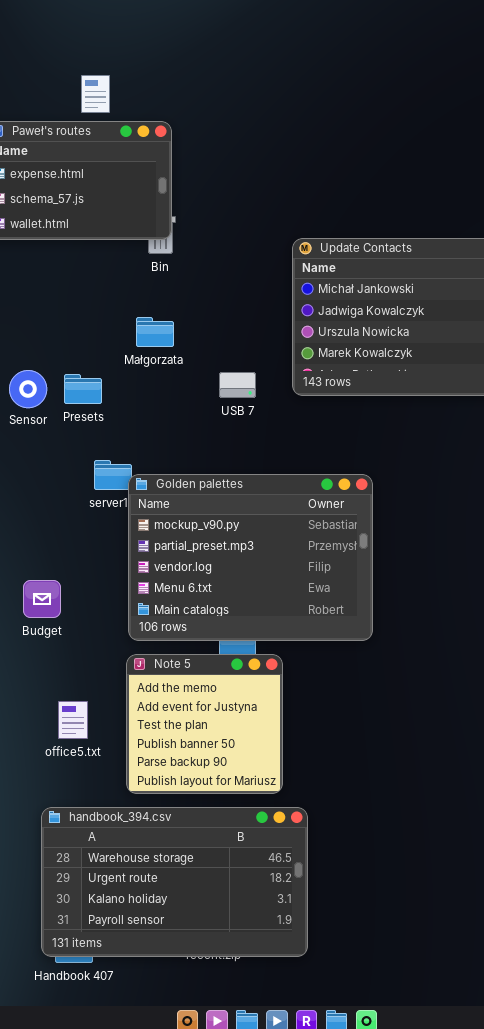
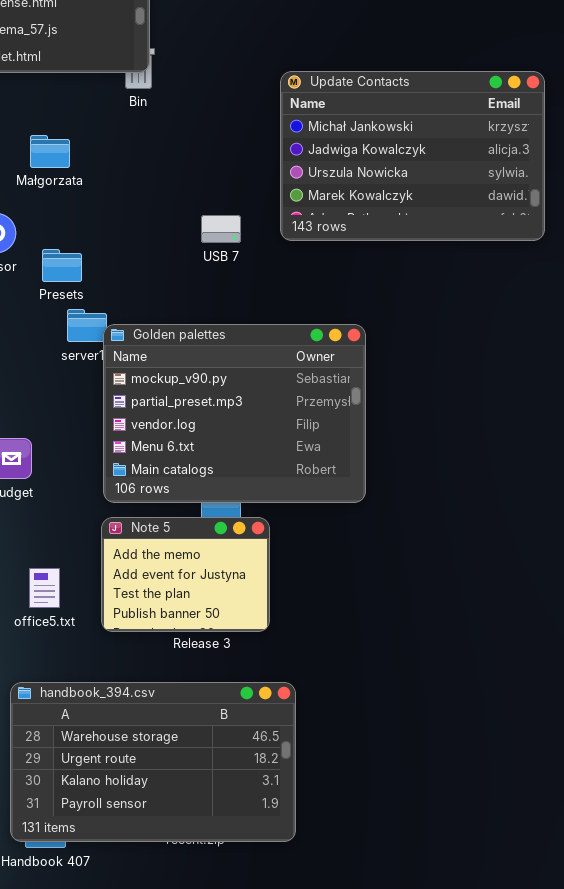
Małgorzata: [136,317,174,347] -> [30,135,70,168], moved
Presets: [64,374,102,404] -> [42,249,82,282], moved
Note 5: [126,654,283,794] -> [101,517,270,632], resized

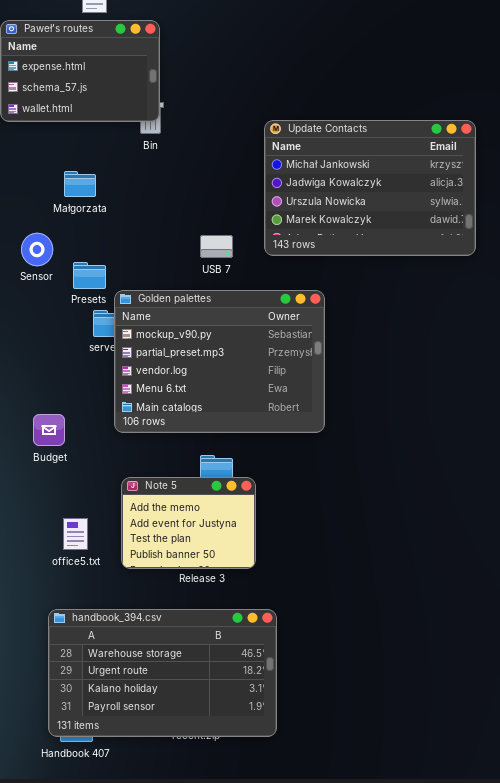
Golden palettes: [103,324,366,503] -> [114,290,325,433], moved

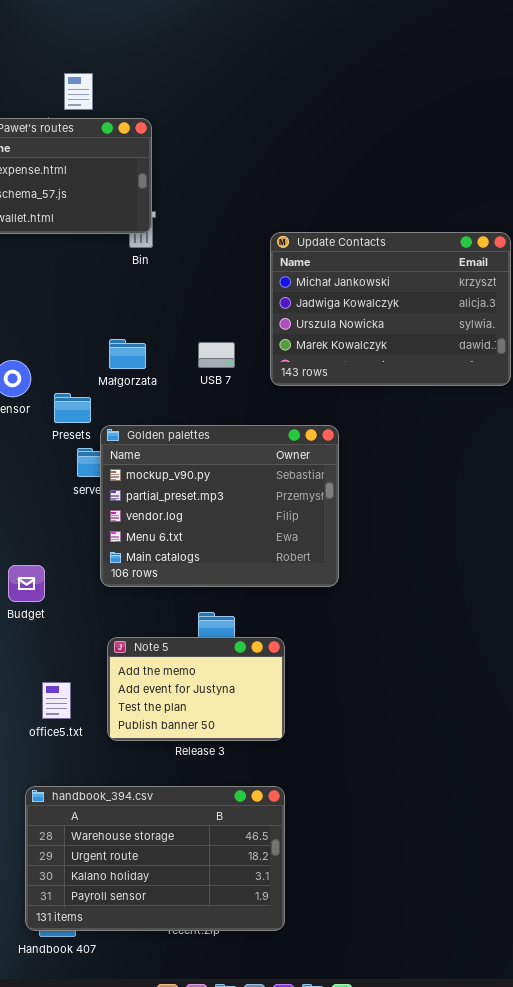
Małgorzata: [64,171,96,197] -> [109,339,146,369], moved
USB 7: [200,235,233,258] -> [198,342,235,368], moved
Note 5: [121,477,256,569] -> [107,637,285,741], resized

